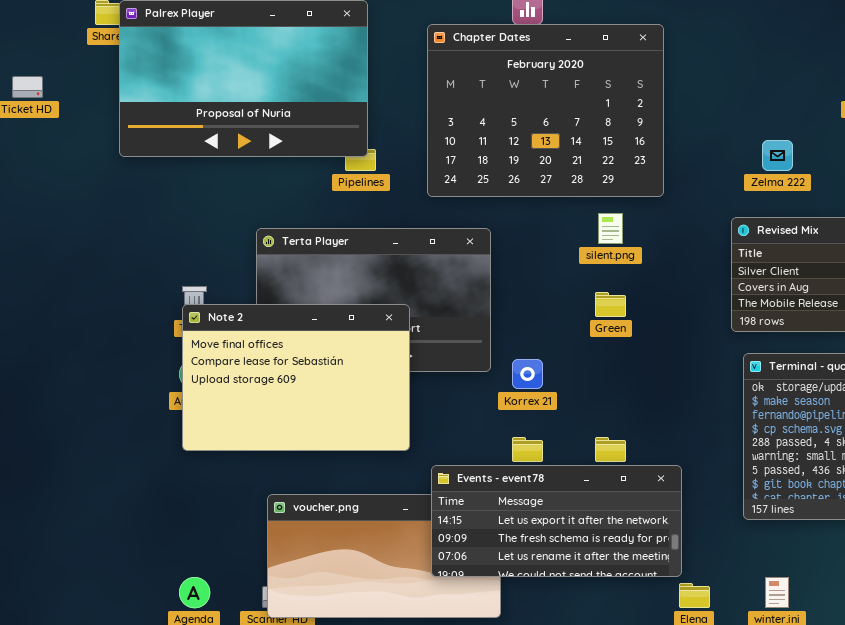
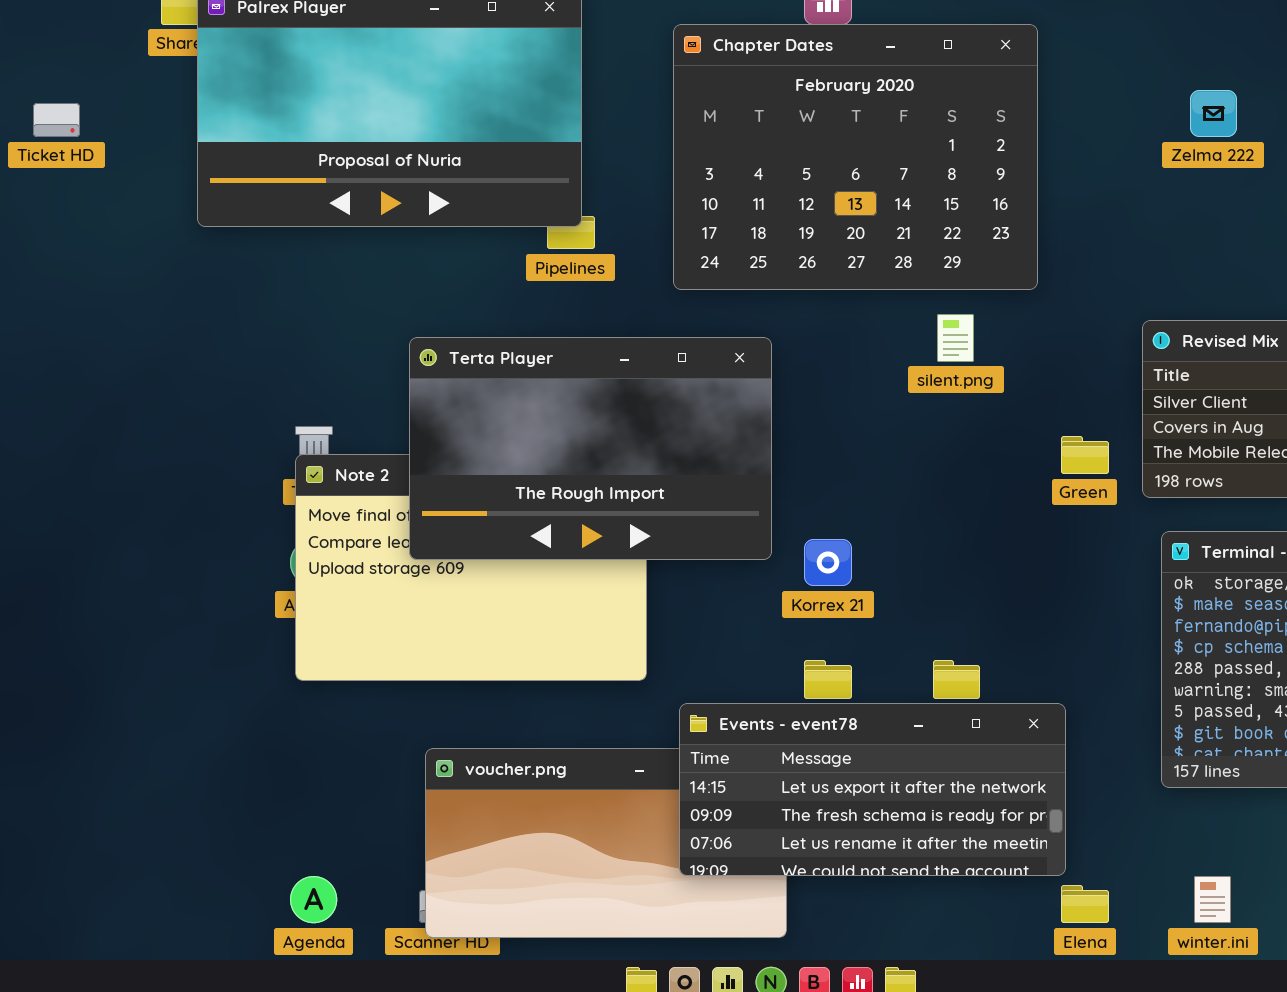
Zelma 222: [762,140,793,171] -> [1190,90,1237,137], moved
Terta Player: [256,228,491,372] -> [409,337,772,560], raised
Green: [595,292,626,317] -> [1061,436,1109,474], moved

